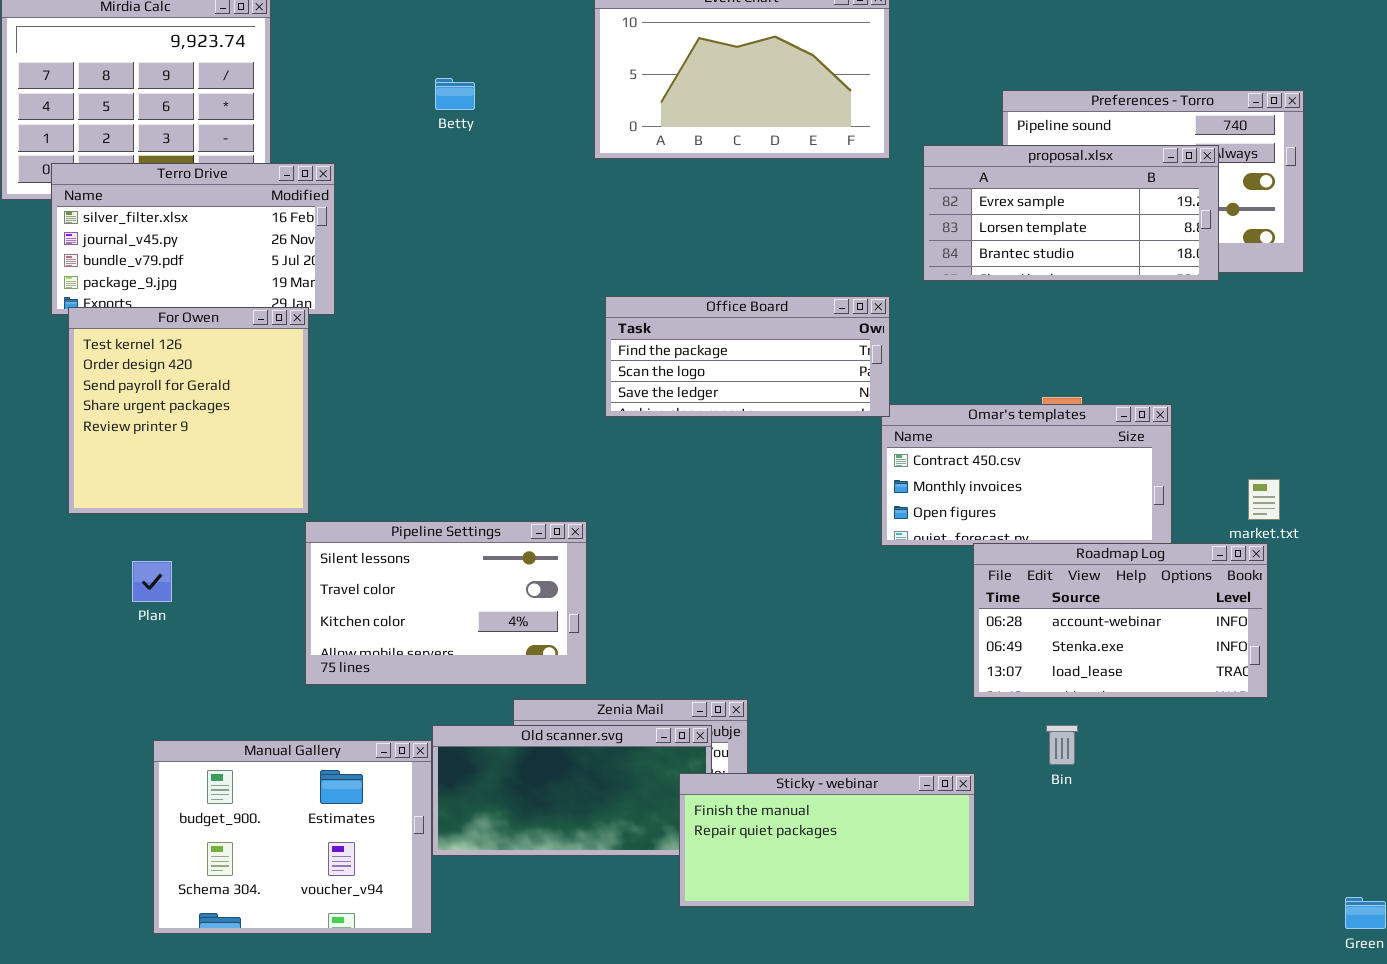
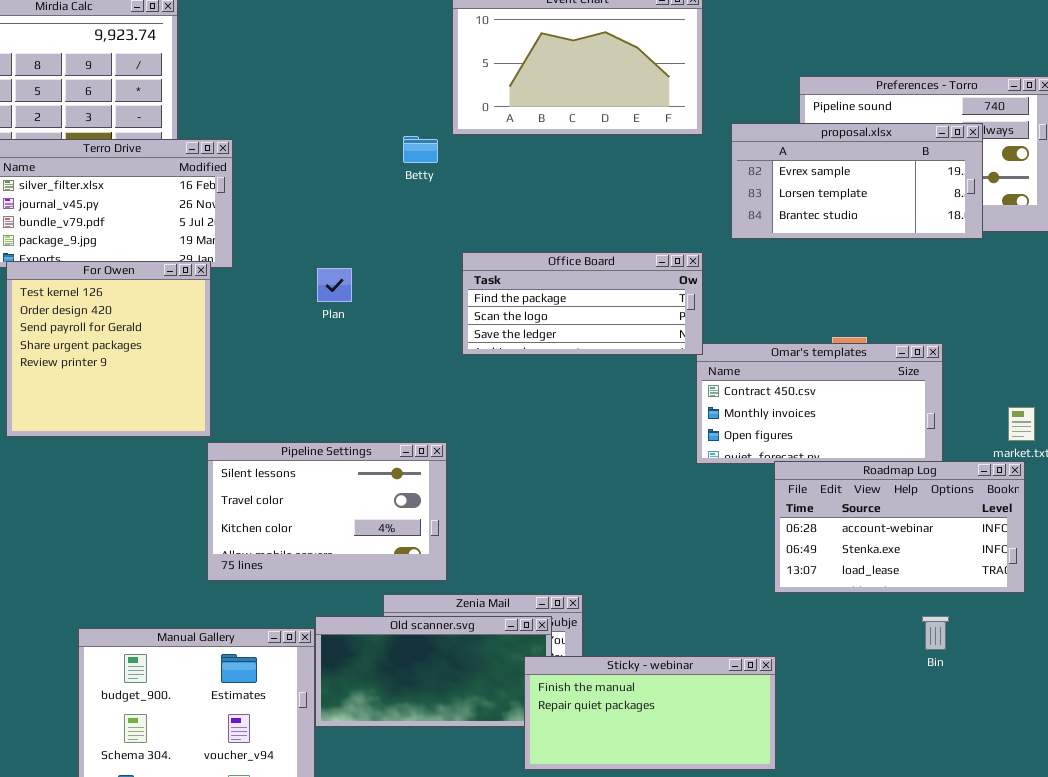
Betty: [435,78,475,110] -> [403,136,438,163], moved
Plan: [132,561,172,602] -> [317,268,352,302], moved
Bin: [1046,725,1078,765] -> [922,616,949,650], moved

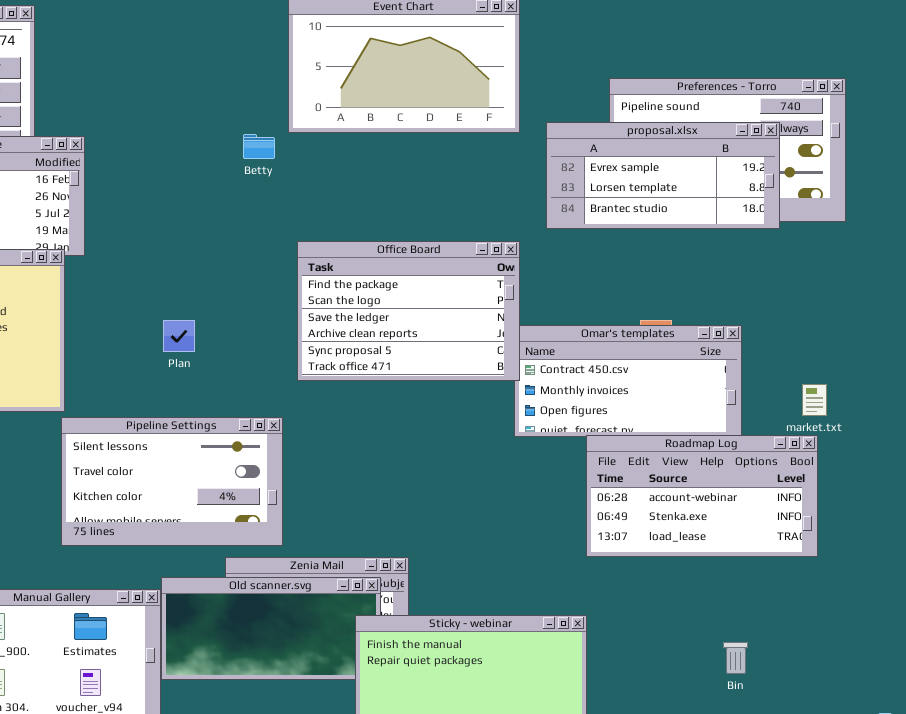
Office Board: [462,252,703,355] -> [297,241,520,381], resized
Plan: [317,268,352,302] -> [163,320,195,352], moved
Bin: [922,616,949,650] -> [723,642,748,674], moved

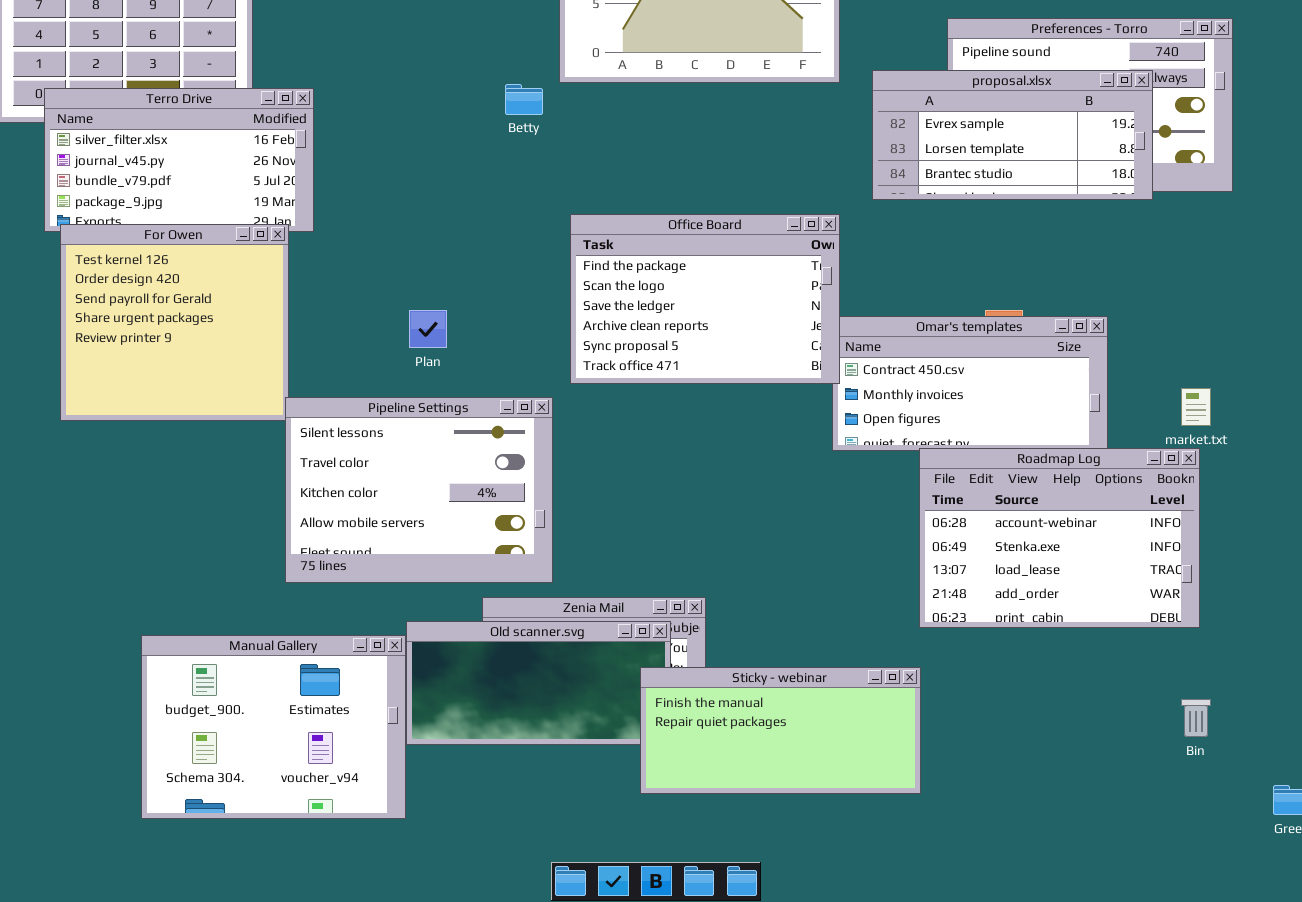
Pipeline Settings: [61,417,283,546] -> [285,397,553,583], resized
Roadmap Log: [586,435,818,557] -> [919,448,1200,628], resized
Bin: [723,642,748,674] -> [1181,699,1211,737], moved

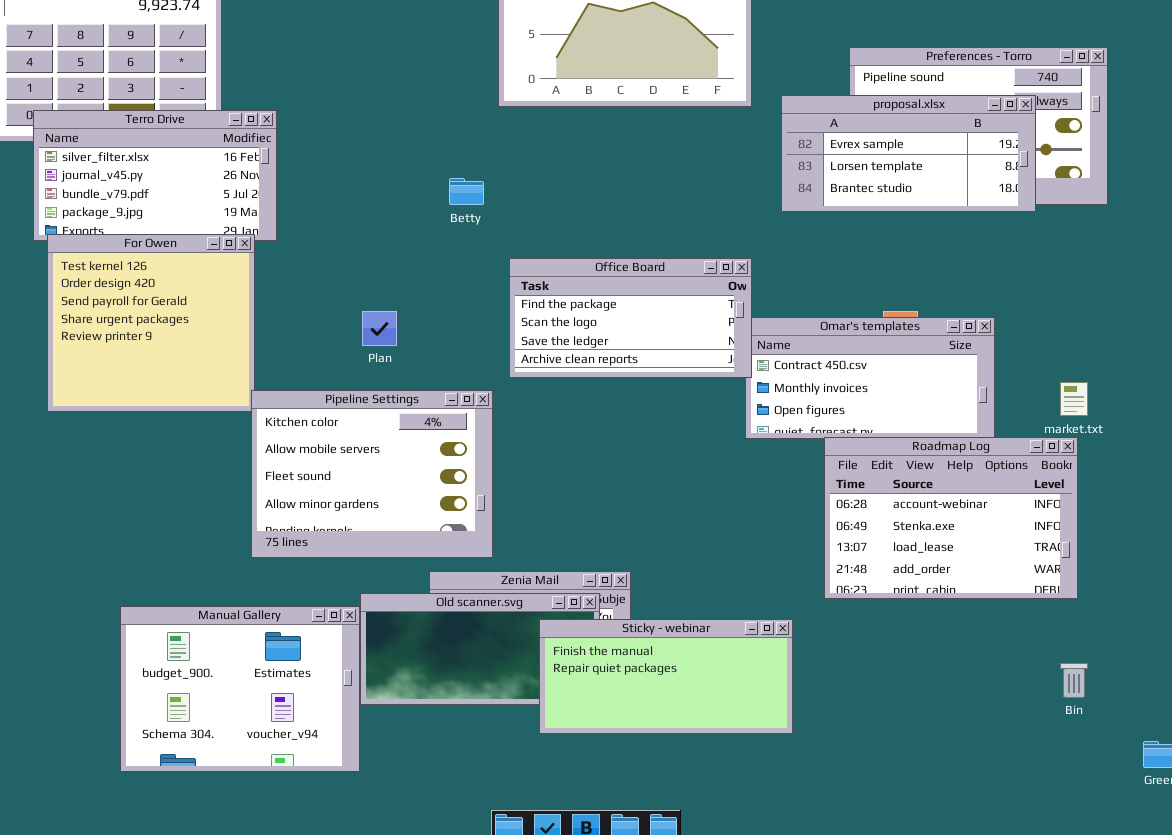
Betty: [505,84,543,115] -> [449,178,484,205], moved
Office Board: [570,214,840,384] -> [509,258,752,378], resized
Pipeline Settings: [285,397,553,583] -> [251,390,493,558], scrolled down 2 rows
Sticky - webinar: [640,667,921,794] -> [539,619,793,734], moved

